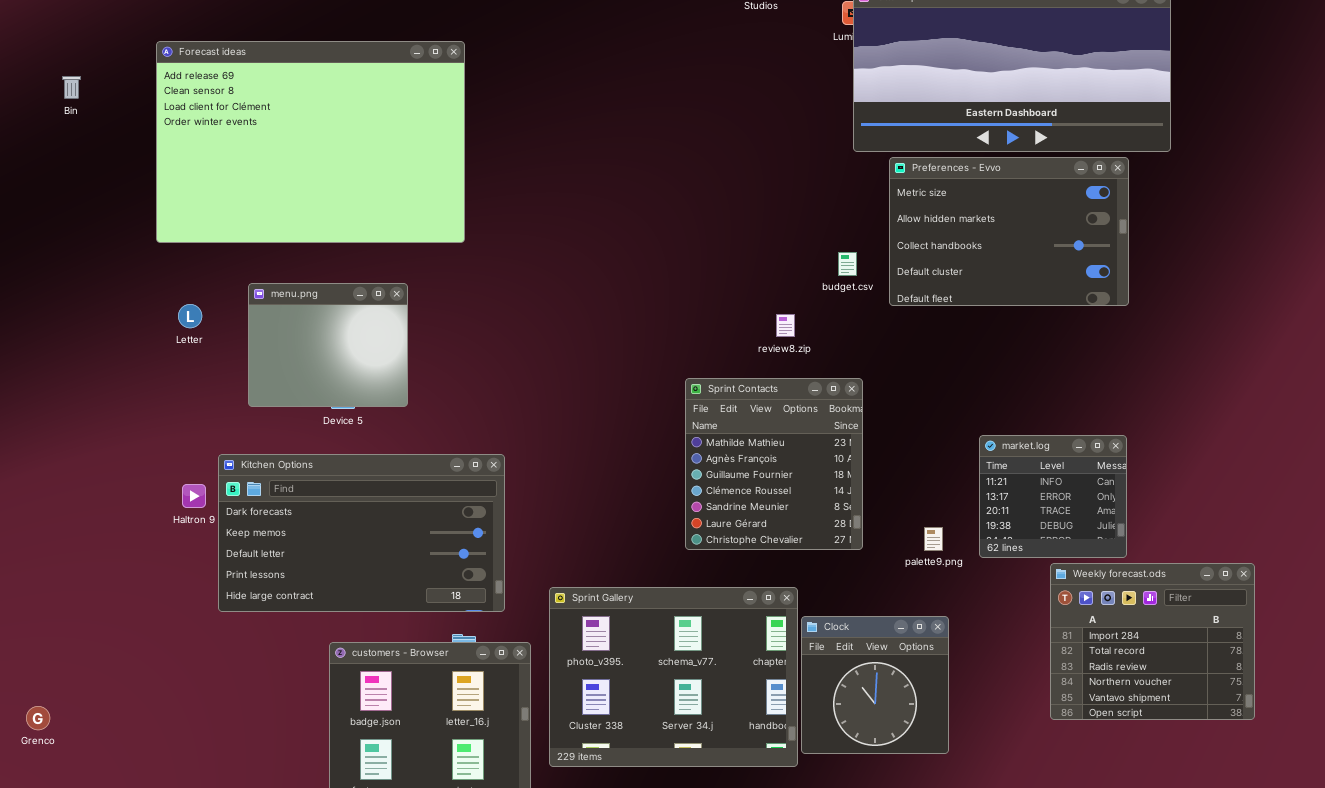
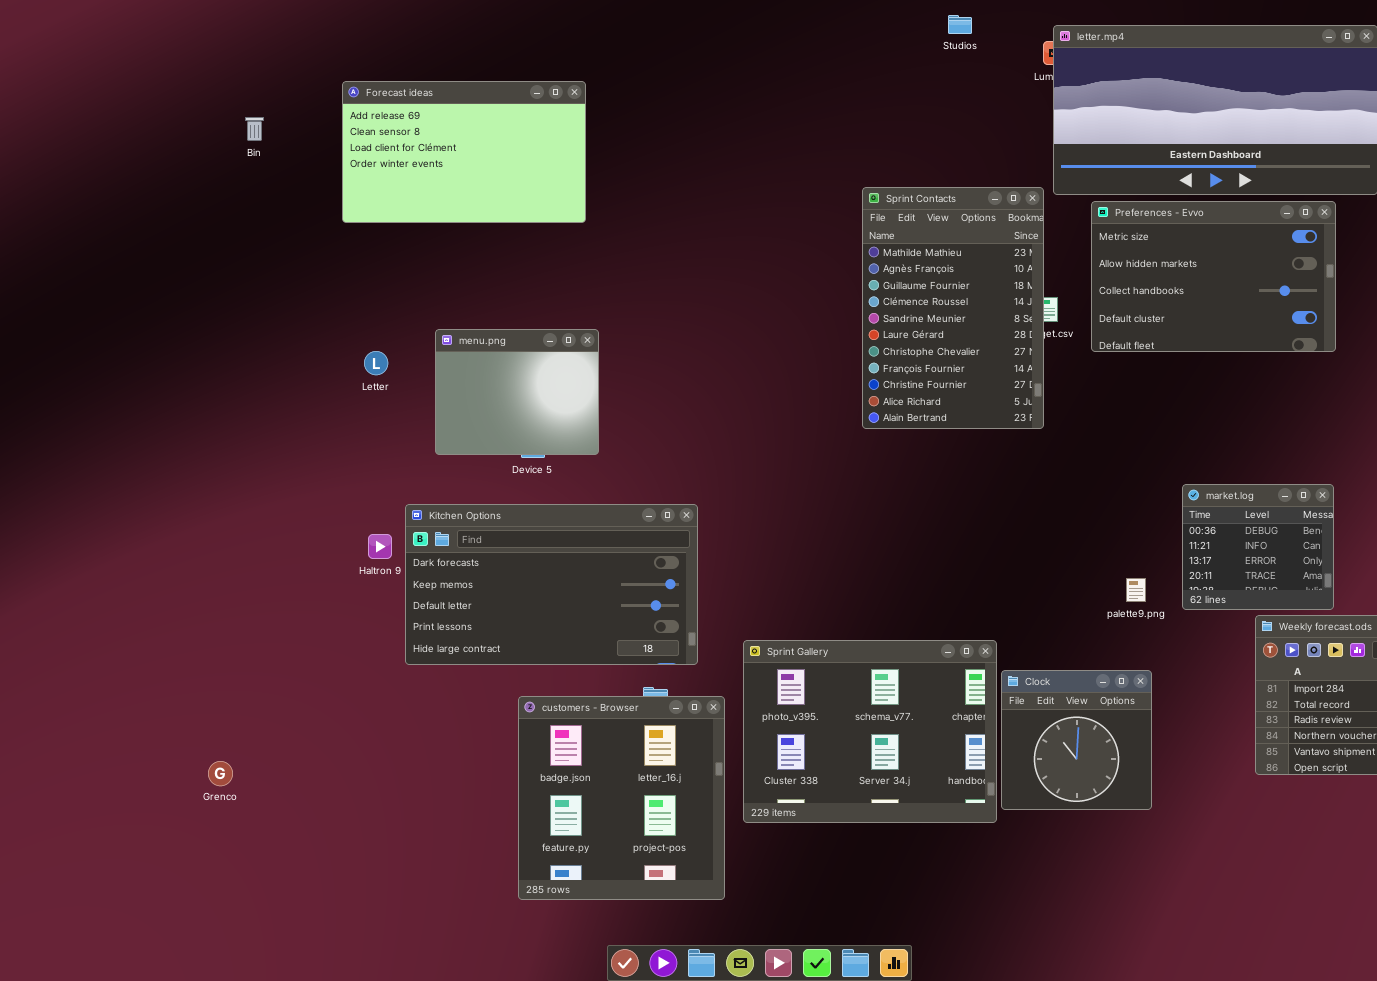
Forecast ideas: [156,41,465,243] -> [342,81,586,223], resized
Sprint Contacts: [685,378,863,550] -> [862,187,1044,429], moved, resized
market.log: [979,435,1127,558] -> [1182,484,1334,610], scrolled up 1 row

